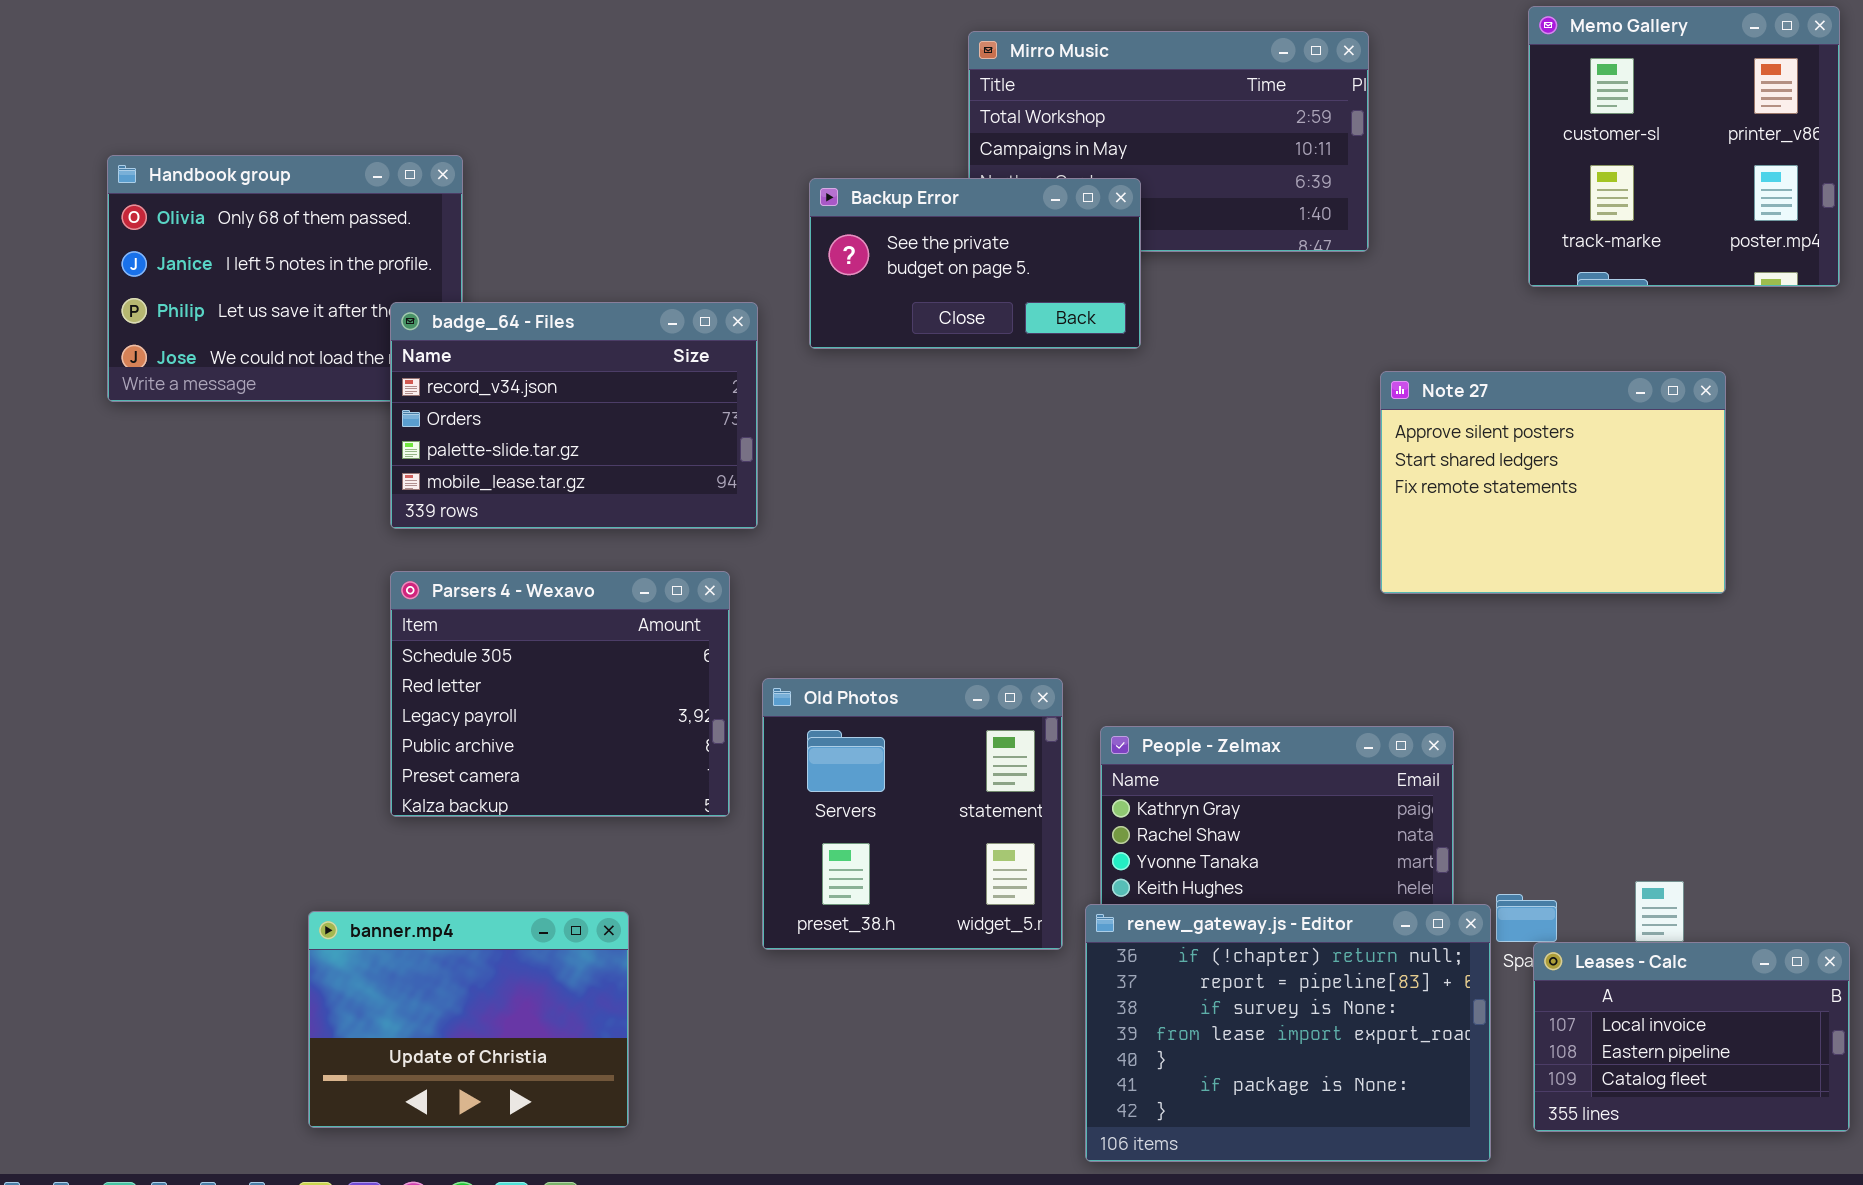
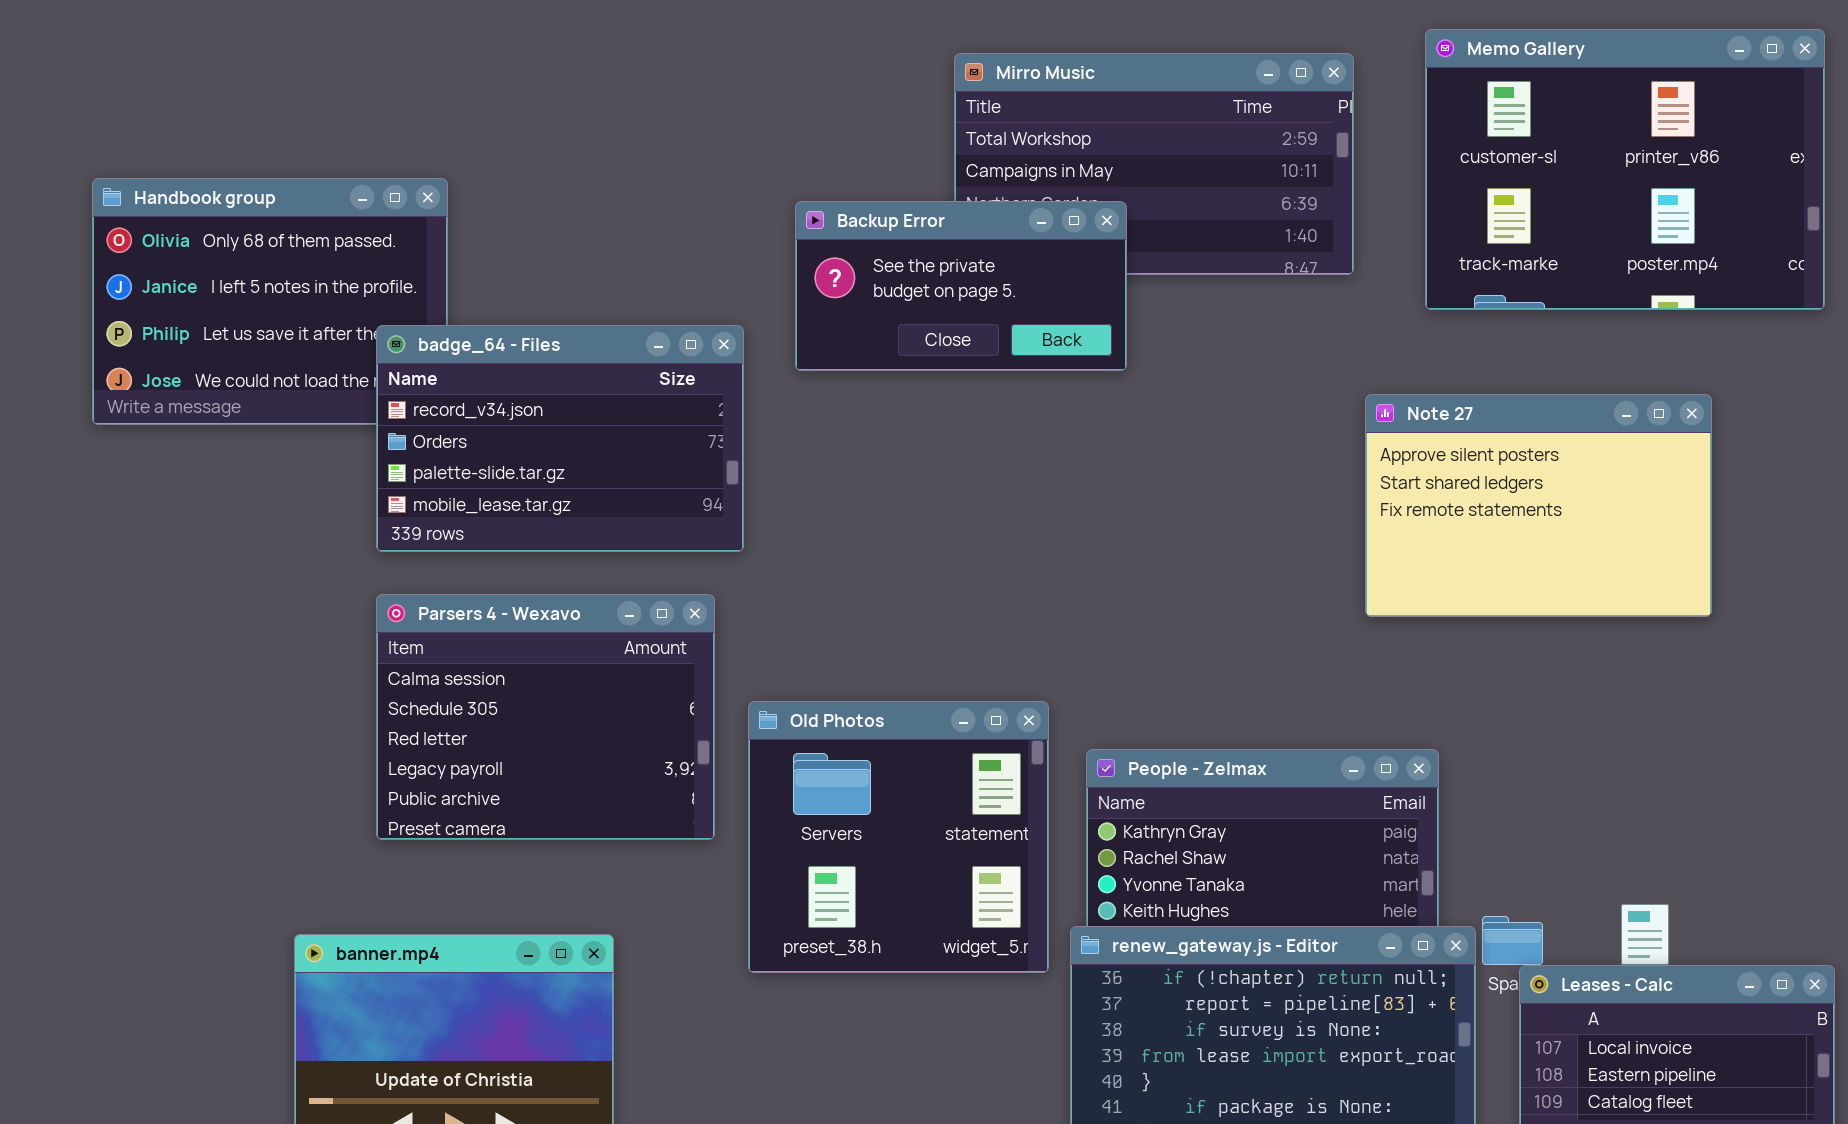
Memo Gallery: [1528,6,1840,287] -> [1425,29,1825,310], resized
Parsers 4 - Wexavo: [390,571,730,817] -> [376,594,715,840], scrolled up 1 row

